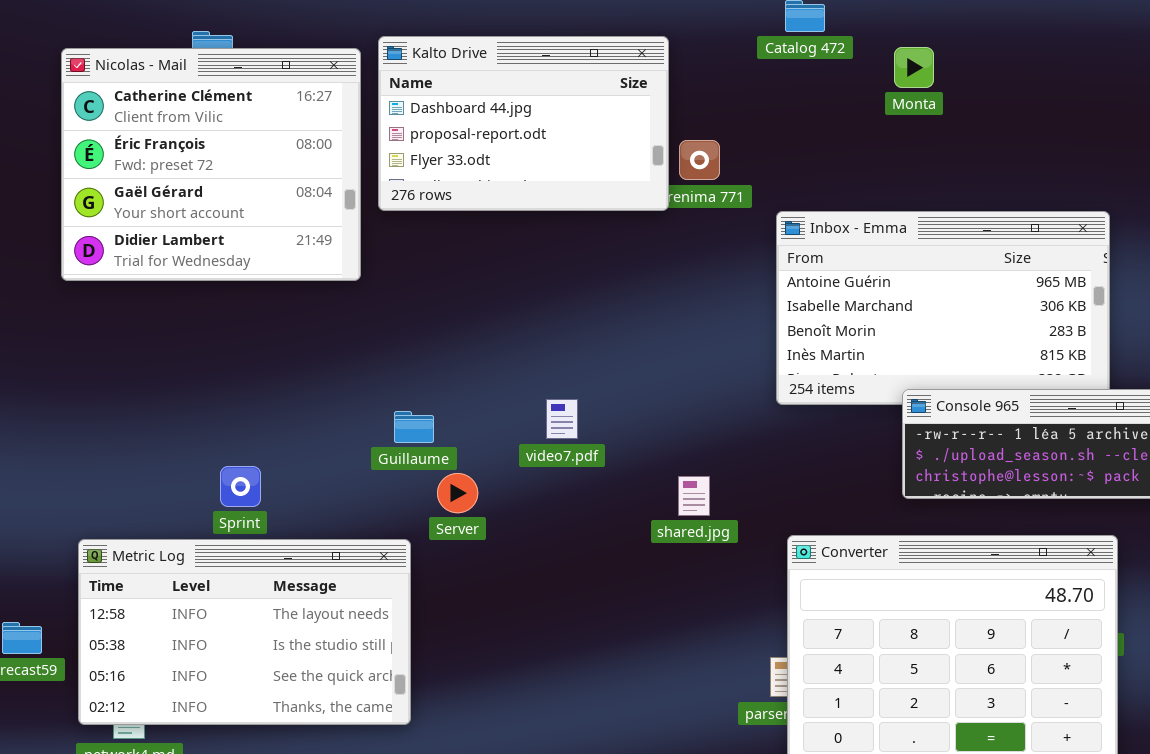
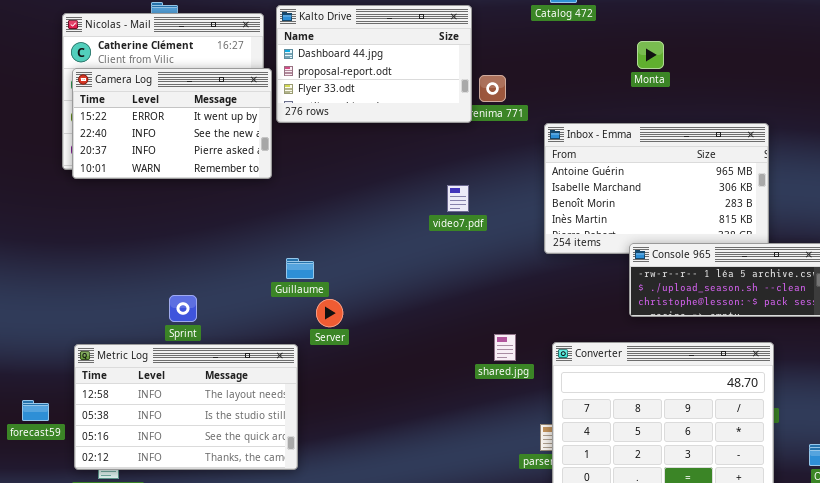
Monta: [894,47,934,88] -> [637,41,664,69], moved
Camera Log: none -> [72,68,272,179], opened
video7.pdf: [546,399,578,439] -> [447,185,469,212], moved
shared.jpg: [678,476,710,516] -> [494,334,516,361], moved

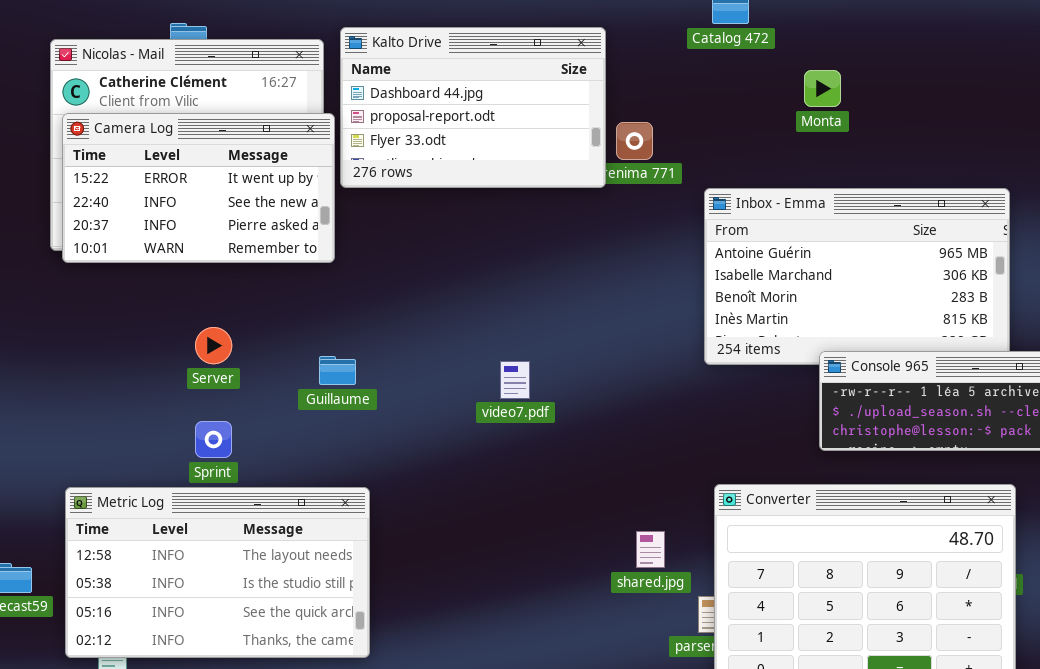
Monta: [637,41,664,69] -> [804,70,841,107], moved
video7.pdf: [447,185,469,212] -> [500,361,530,399], moved
Guillaume: [286,258,314,279] -> [319,356,356,385], moved
Server: [316,299,343,327] -> [195,327,232,364], moved
shared.jpg: [494,334,516,361] -> [636,531,665,568], moved

